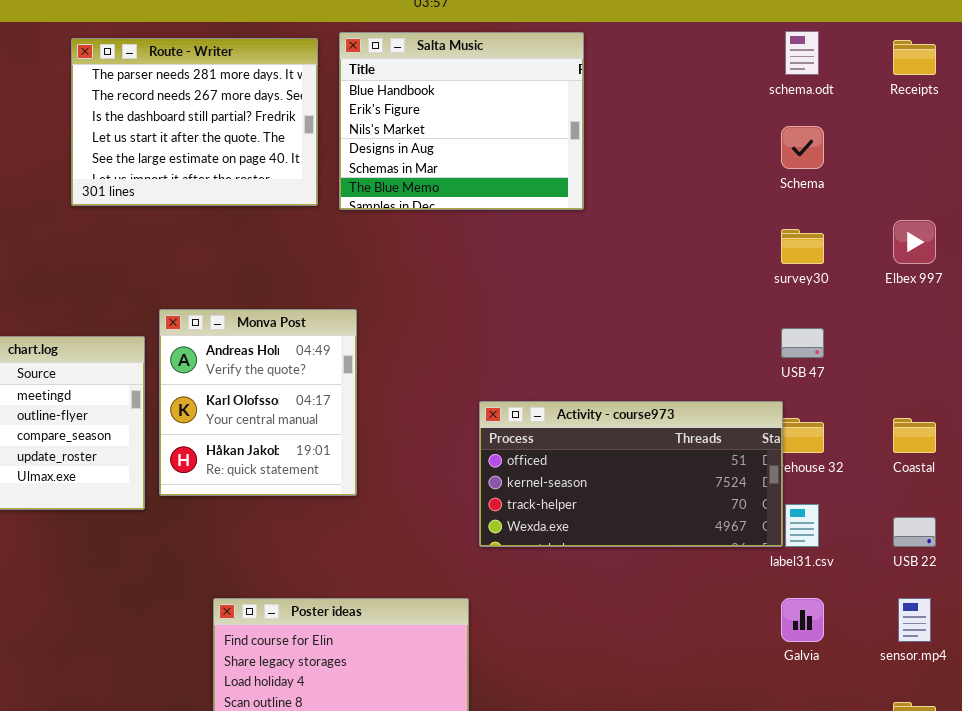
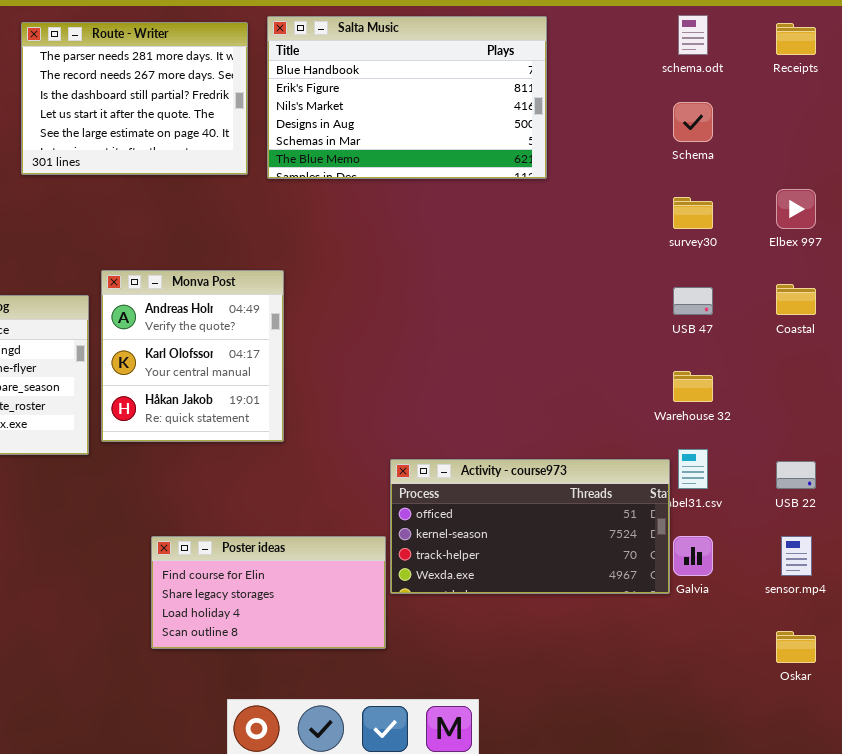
Salta Music: [339,32,584,210] -> [267,16,547,179], resized
Activity - course973: [479,401,783,547] -> [390,459,670,594], moved
Coastal: [893,418,936,453] -> [776,284,816,315], moved

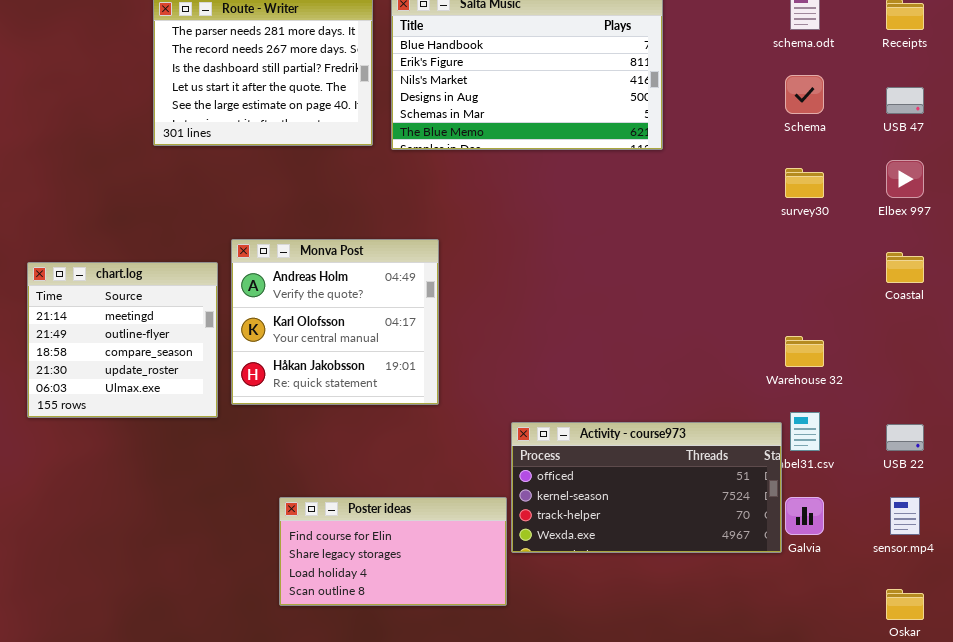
Monva Post: [101,270,284,442] -> [231,239,439,405], resized
USB 47: [673,287,713,315] -> [886,87,924,114], moved

